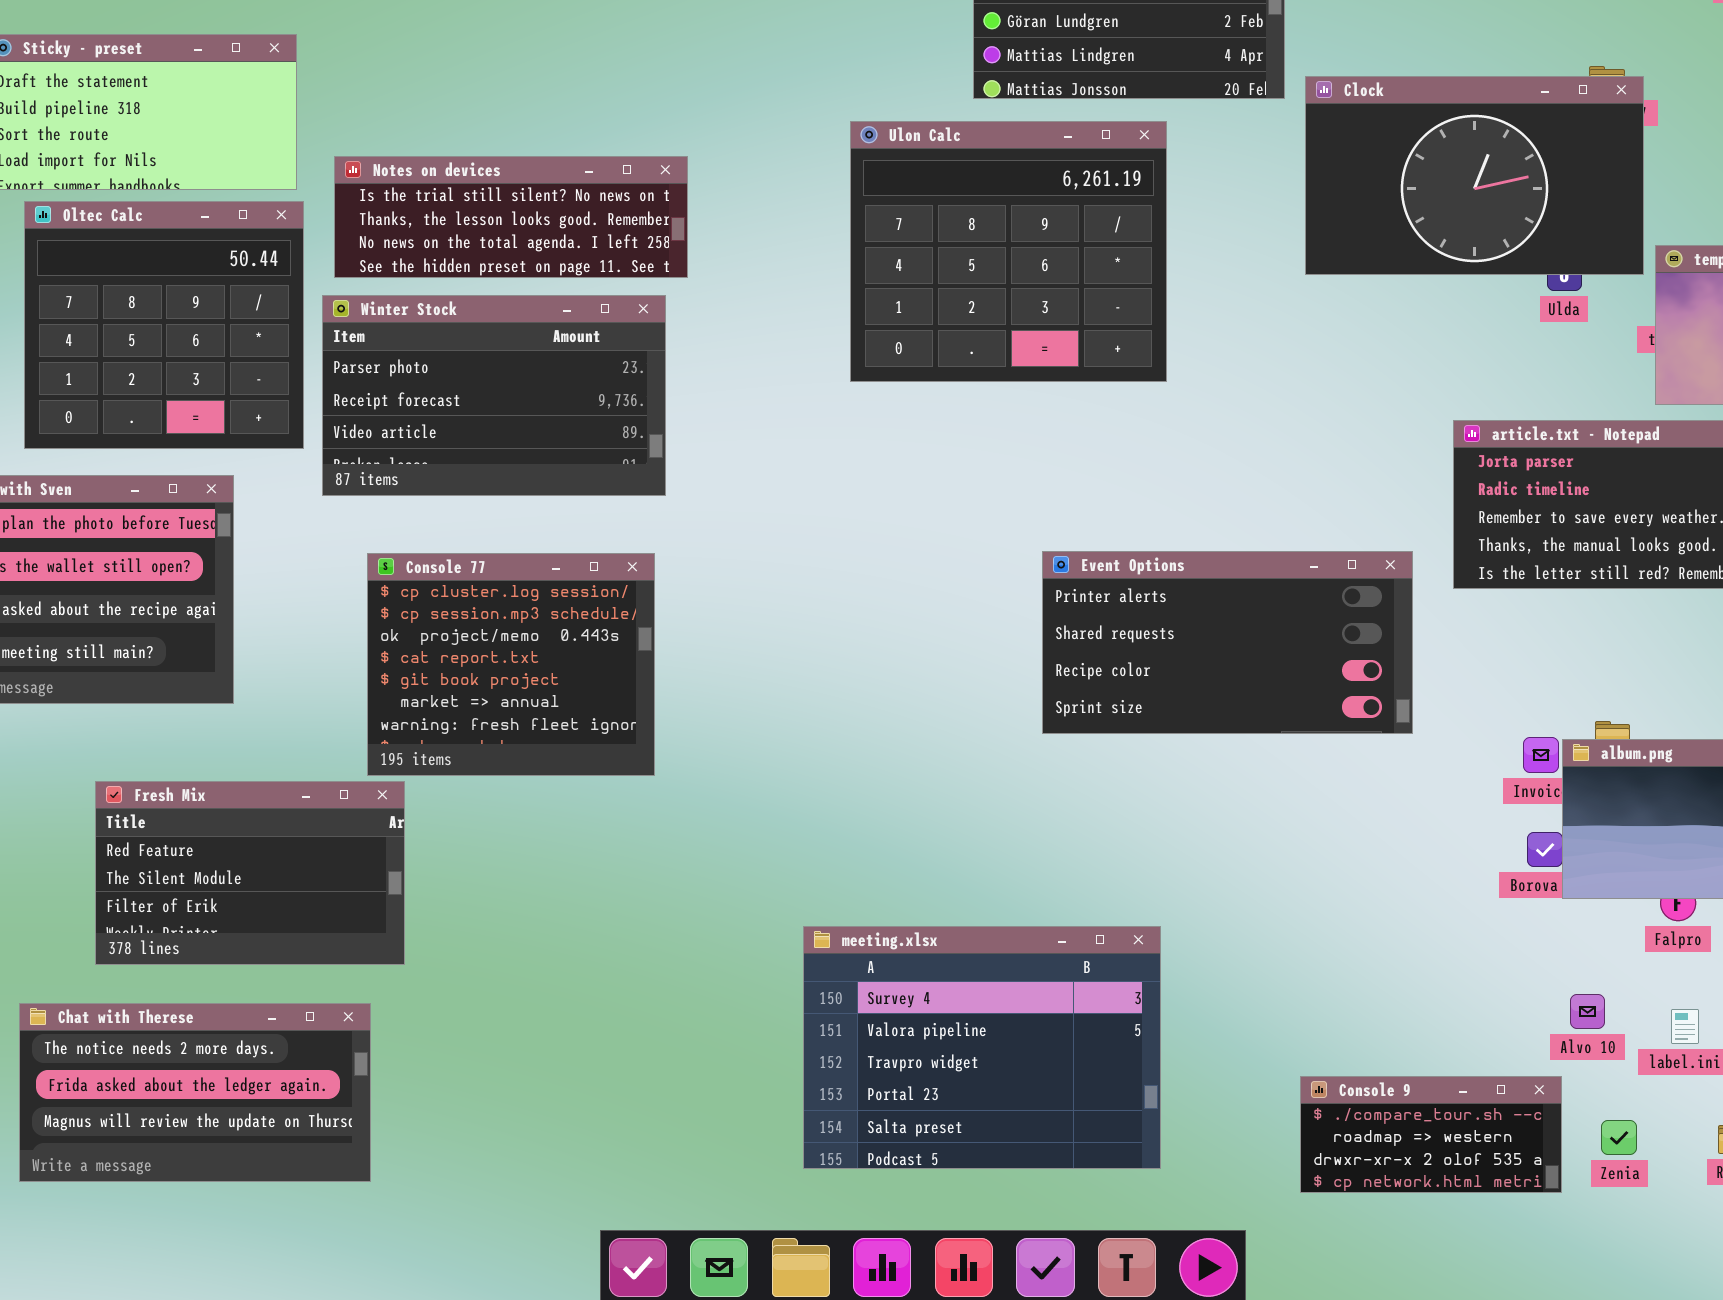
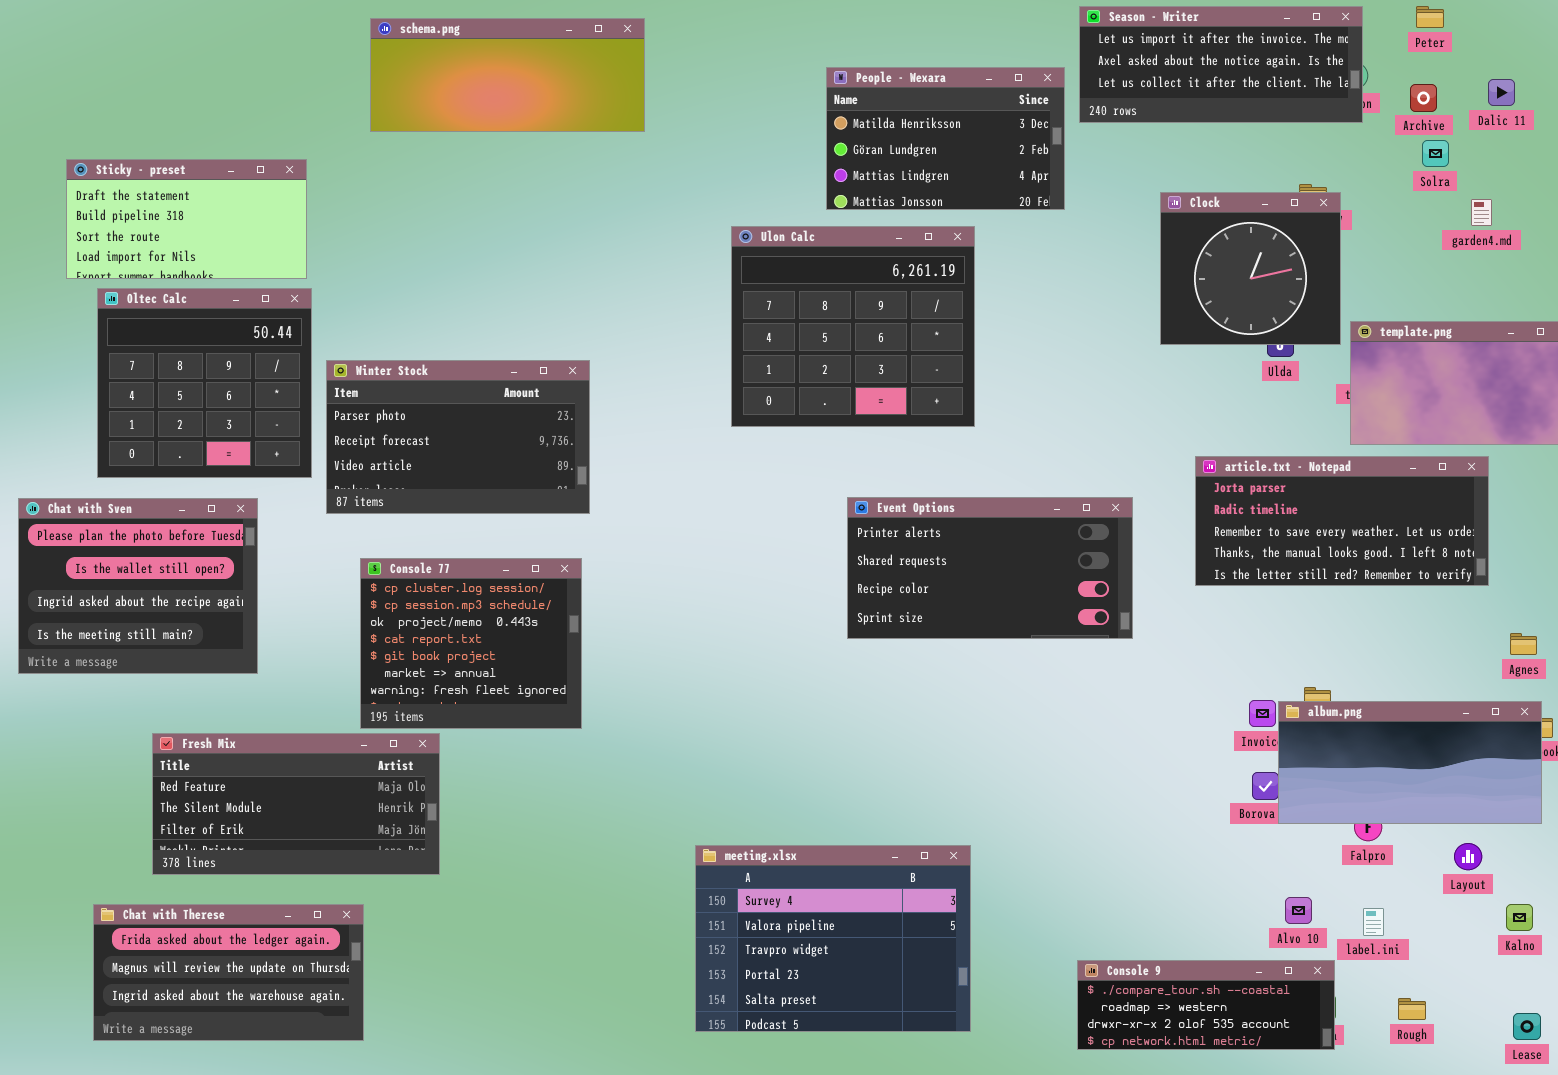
Clock: [1305,76,1644,275] -> [1160,192,1341,345], resized
Notes on devices: [334,156,688,278] -> none, closed
Event Options: [1042,551,1413,734] -> [847,497,1133,639], moved
Fresh Mix: [95,781,405,965] -> [152,733,440,875], resized
Chat with Therese: [19,1003,371,1182] -> [93,904,364,1041], scrolled down 1 row
Console 9: [1300,1076,1562,1193] -> [1077,960,1335,1050], resized

